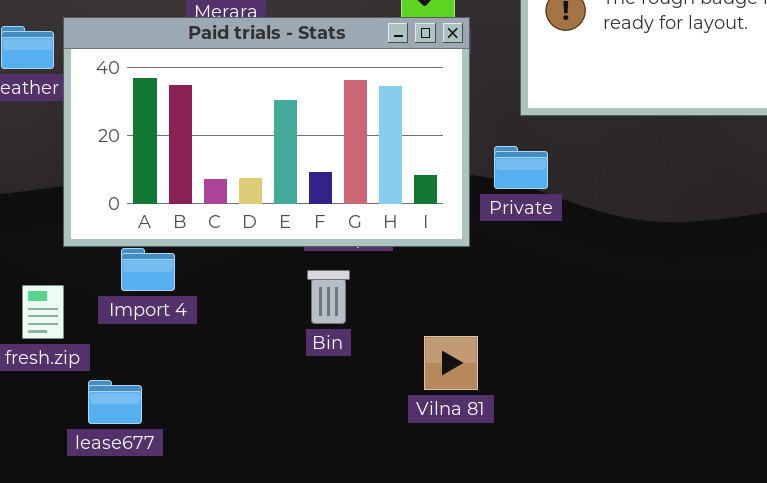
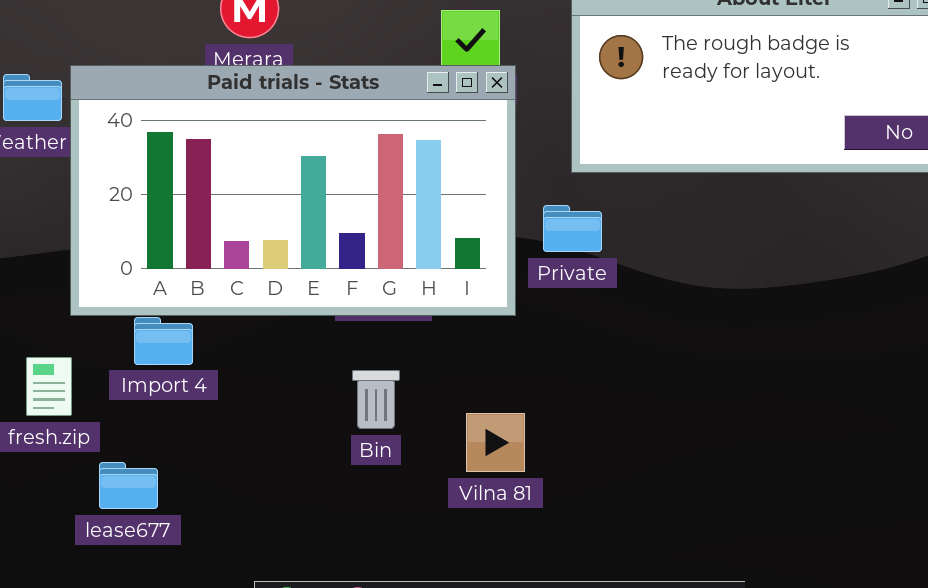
Bin: [307,270,350,324] -> [352,370,400,429], moved

